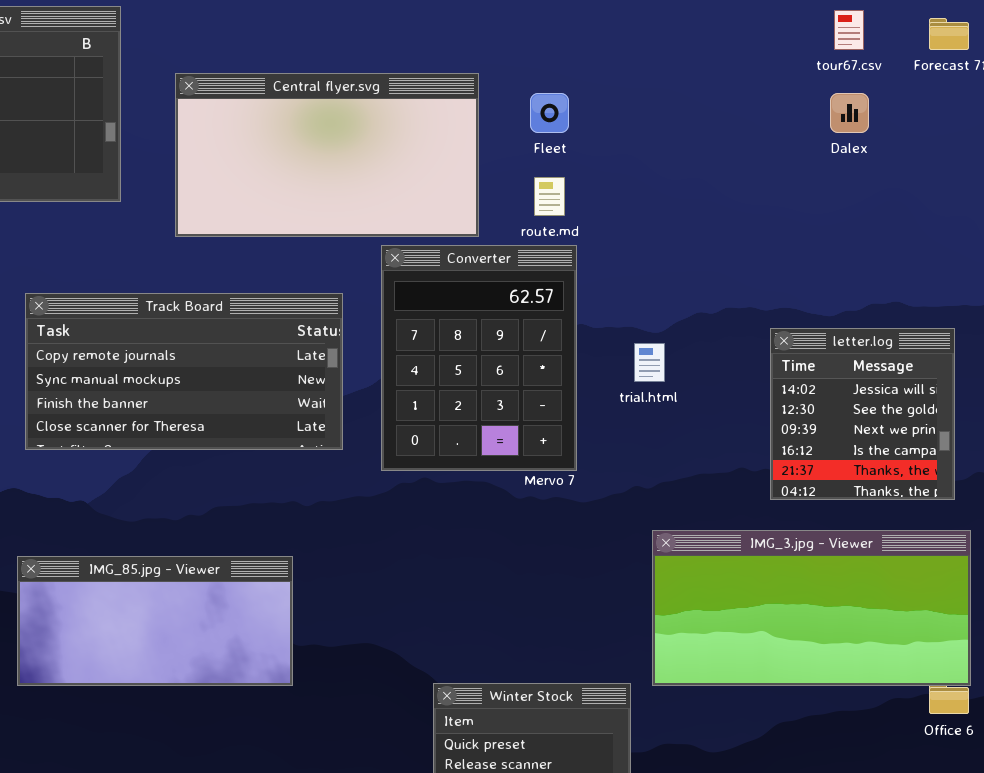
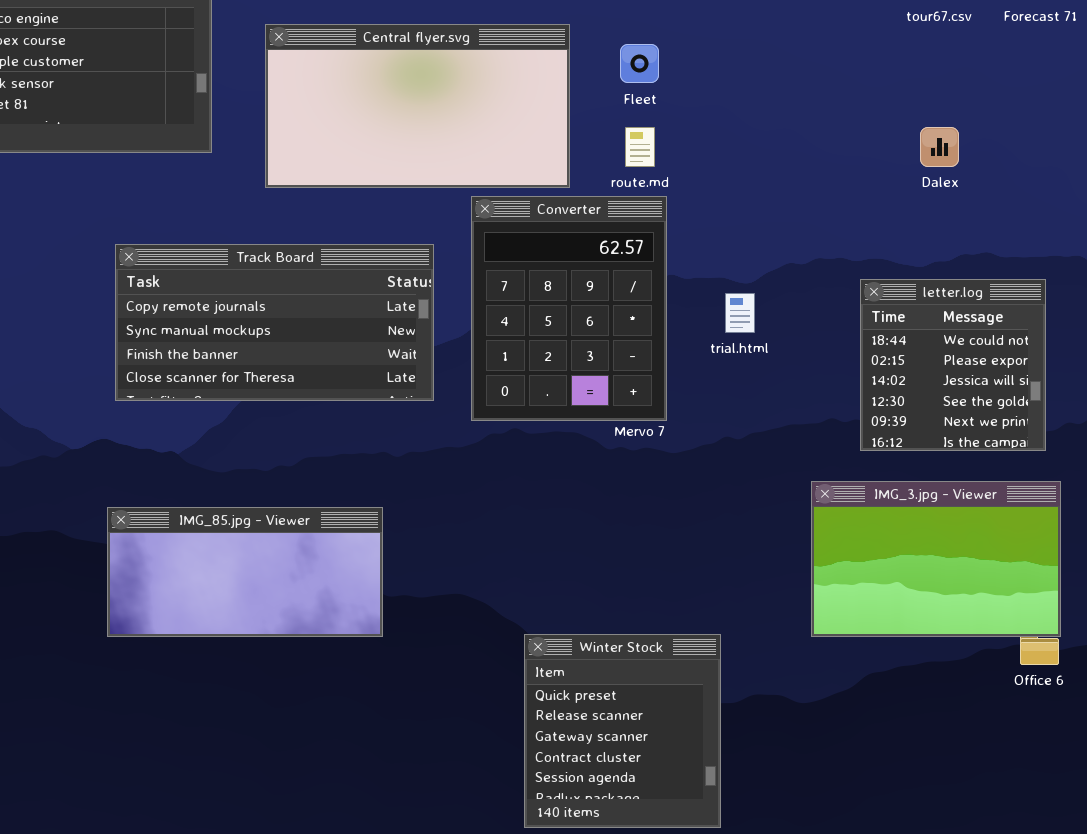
Dalex: [830,93,869,133] -> [920,127,959,167], moved
letter.log: [770,328,955,500] -> [860,279,1046,451], scrolled up 2 rows
IMG_3.jpg - Viewer: [652,530,971,686] -> [811,481,1061,637], resized

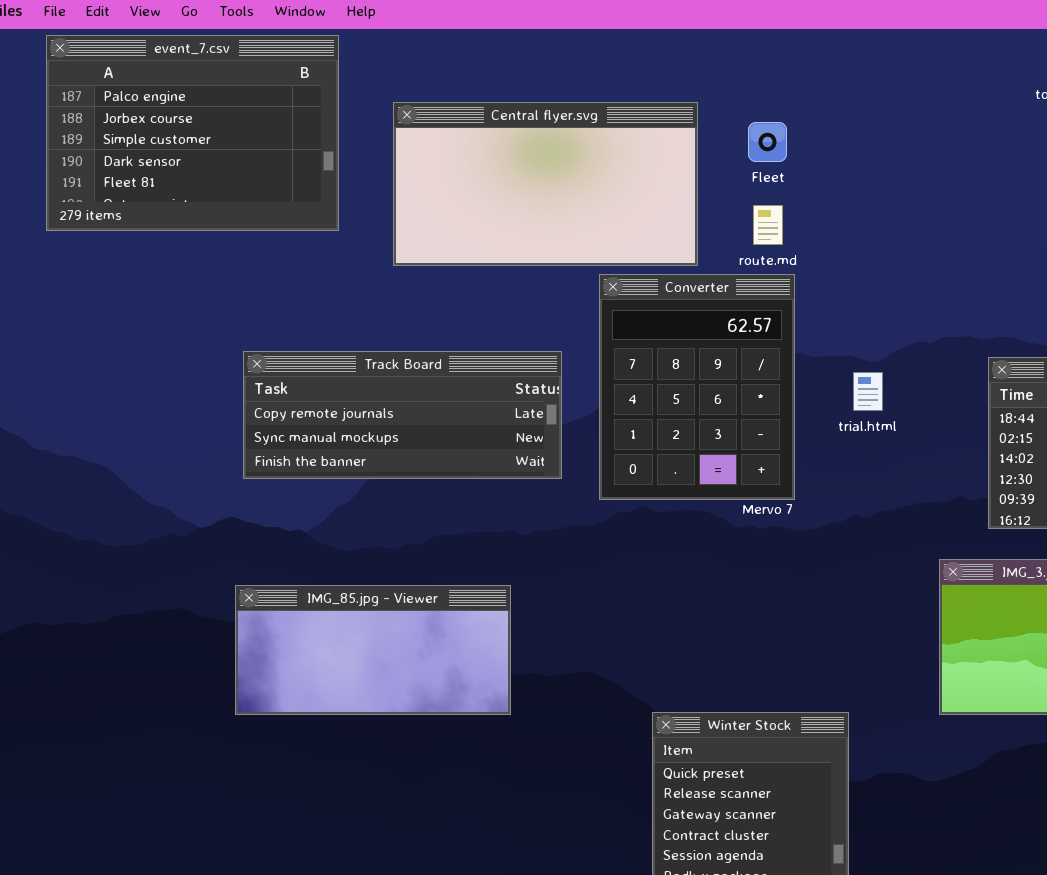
Track Board: [115,244,434,401] -> [243,351,562,479], resized

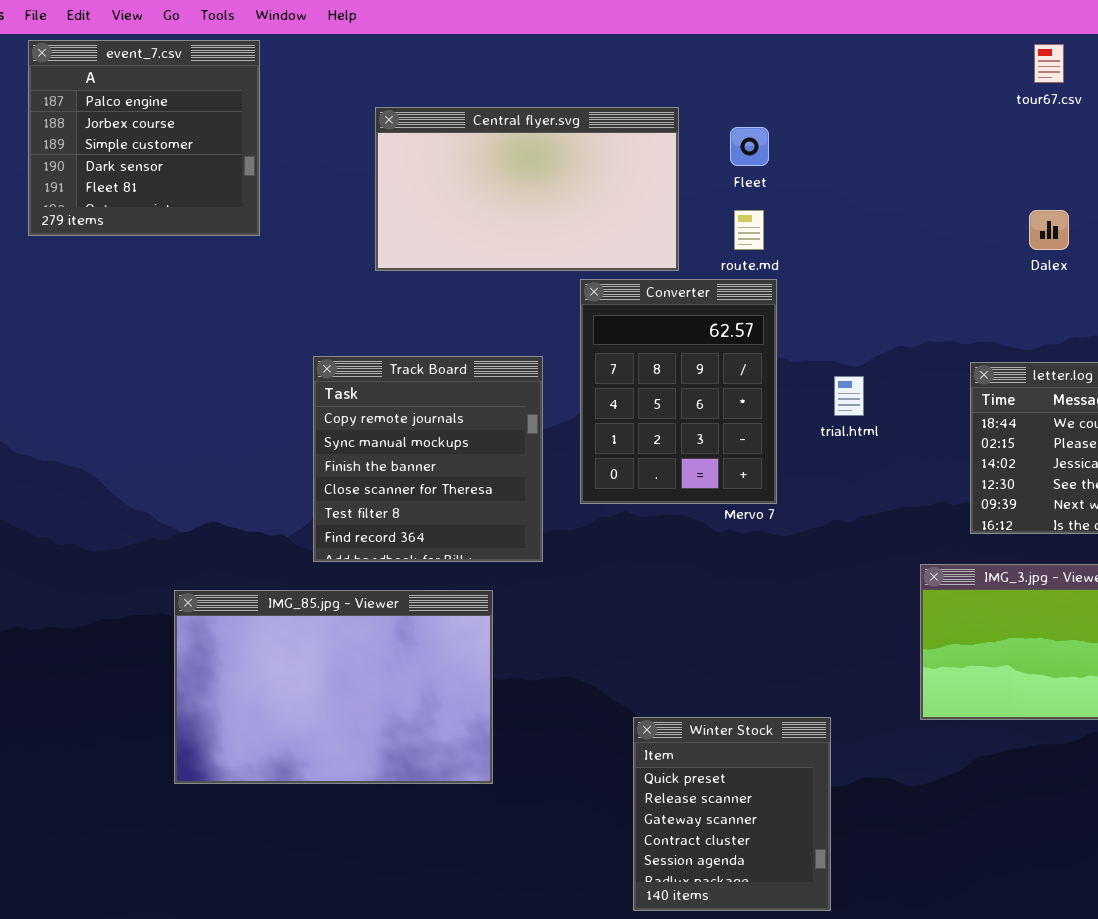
event_7.csv: [46,35,339,231] -> [28,40,260,236], resized
Track Board: [243,351,562,479] -> [313,356,543,562], resized
IMG_85.jpg - Viewer: [235,585,511,715] -> [174,590,493,784], resized

